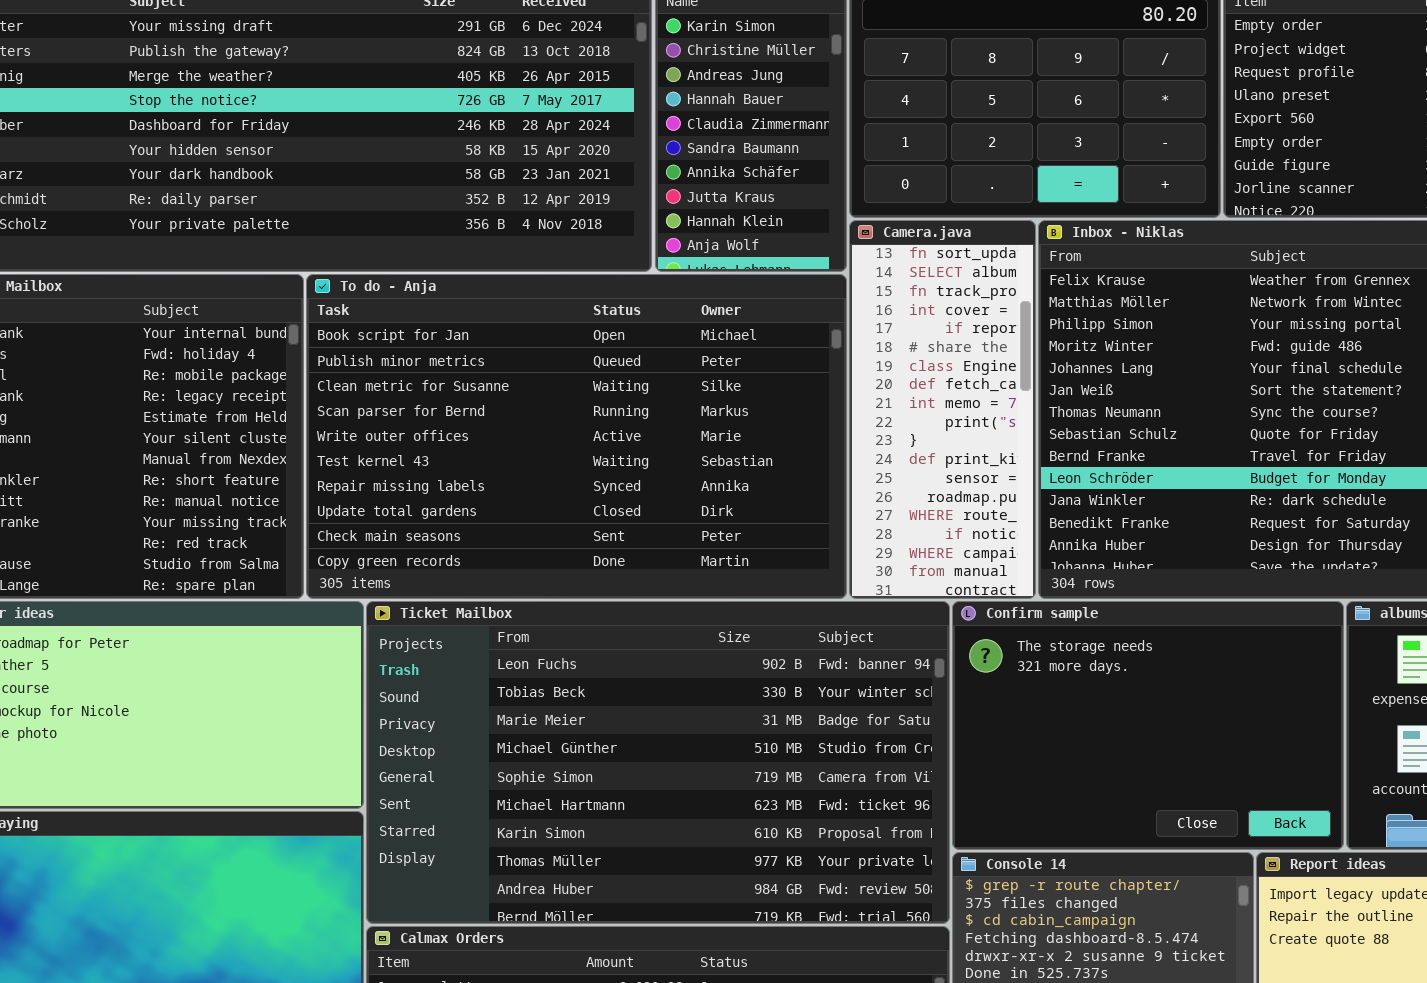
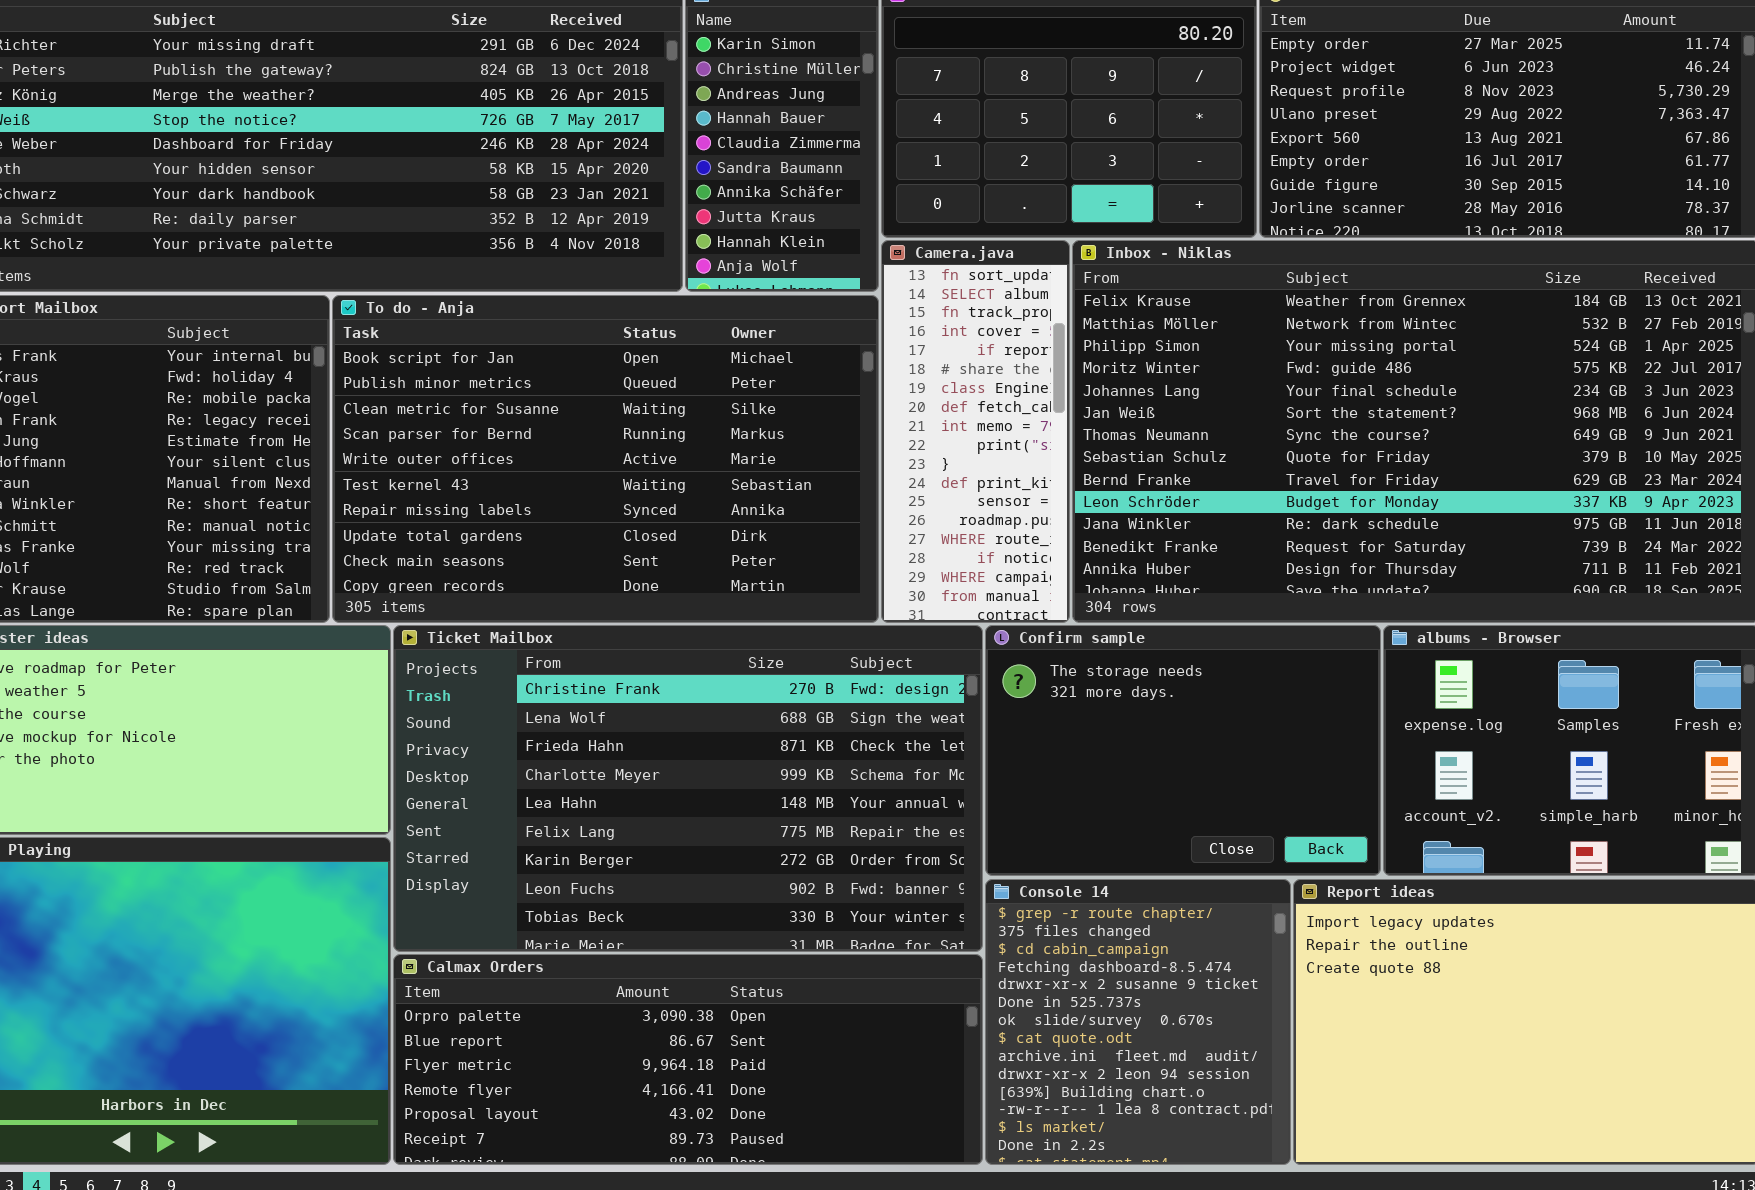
Ticket Mailbox: [366,601,950,924] -> [393,625,983,952], scrolled up 7 rows

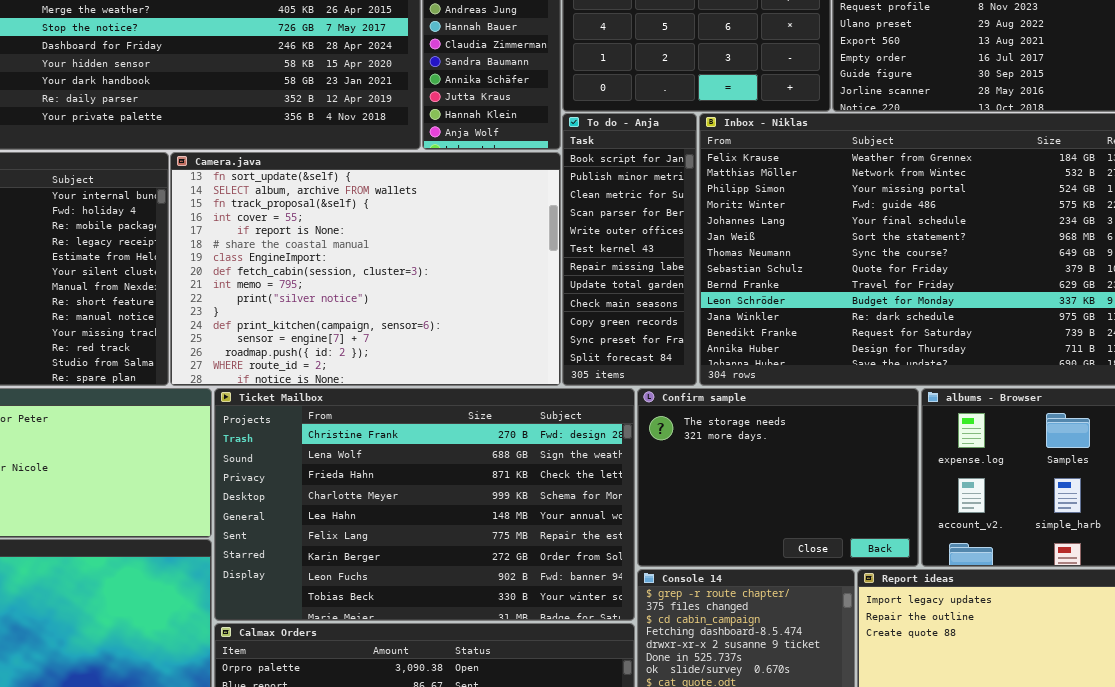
Camera.java: [881,240,1070,623] -> [170,152,561,386], moved, resized
To do - Anja: [332,295,879,623] -> [562,113,697,386], moved, resized

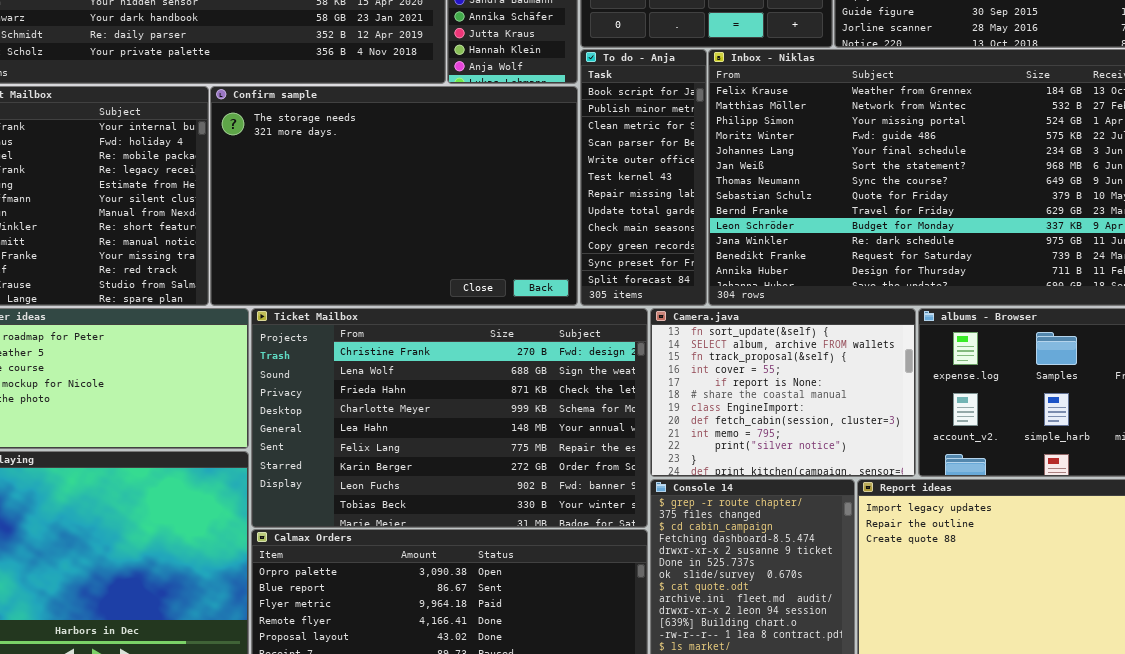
Camera.java: [170,152,561,386] -> [650,308,916,477], moved, resized
Confirm sample: [637,388,919,567] -> [210,86,578,306], moved, resized

